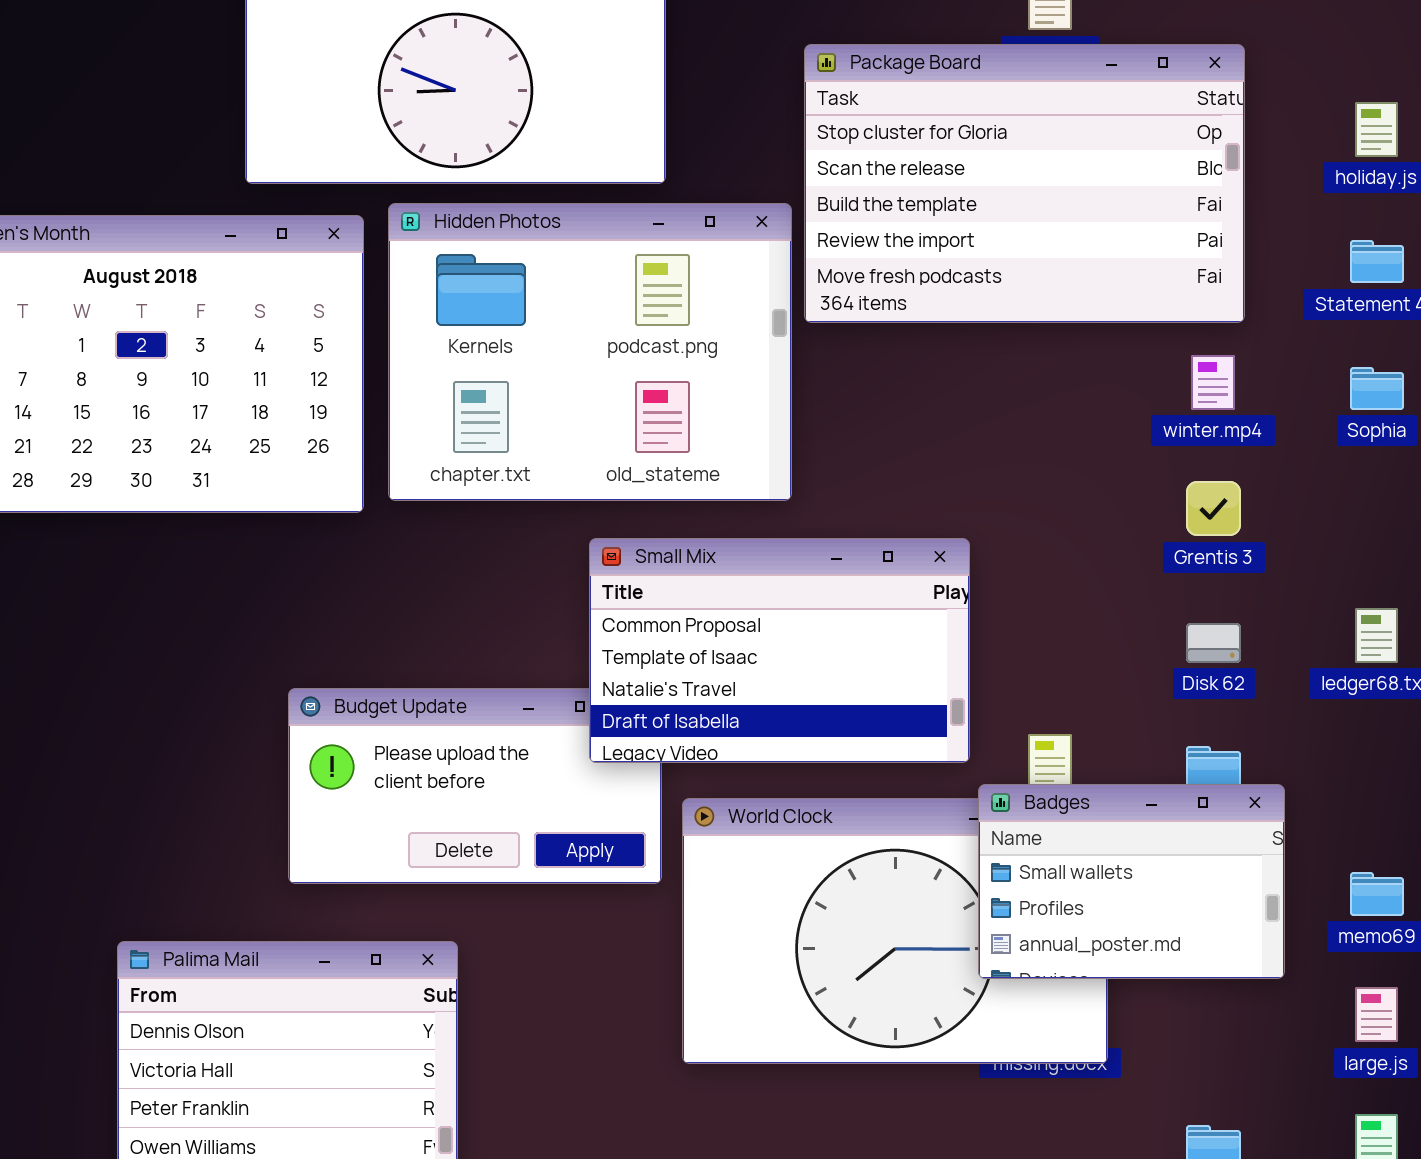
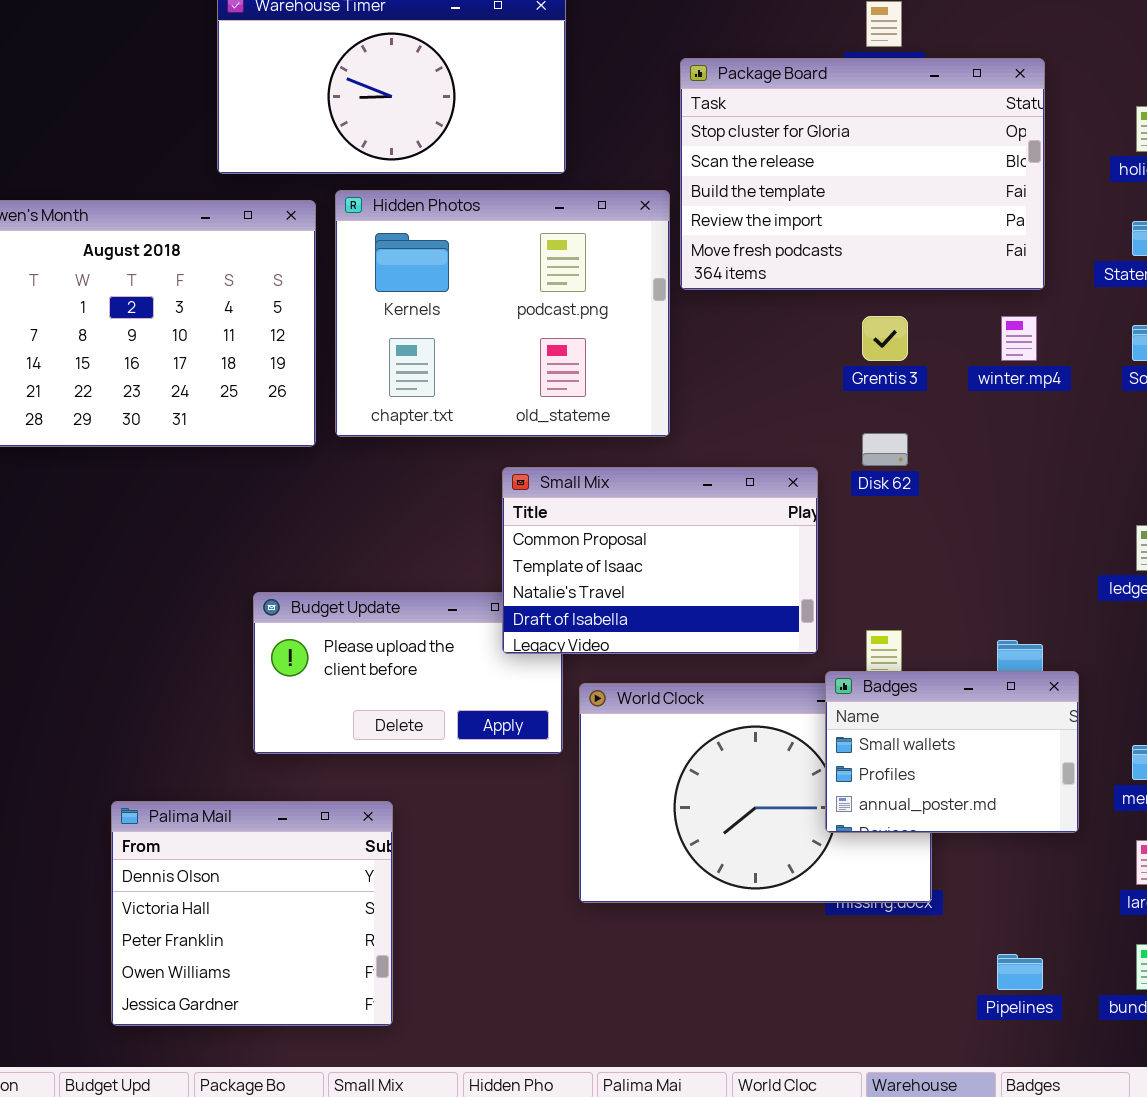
Grentis 3: [1186,481,1241,536] -> [862,316,908,361], moved
Disk 62: [1186,623,1241,663] -> [862,433,908,466], moved

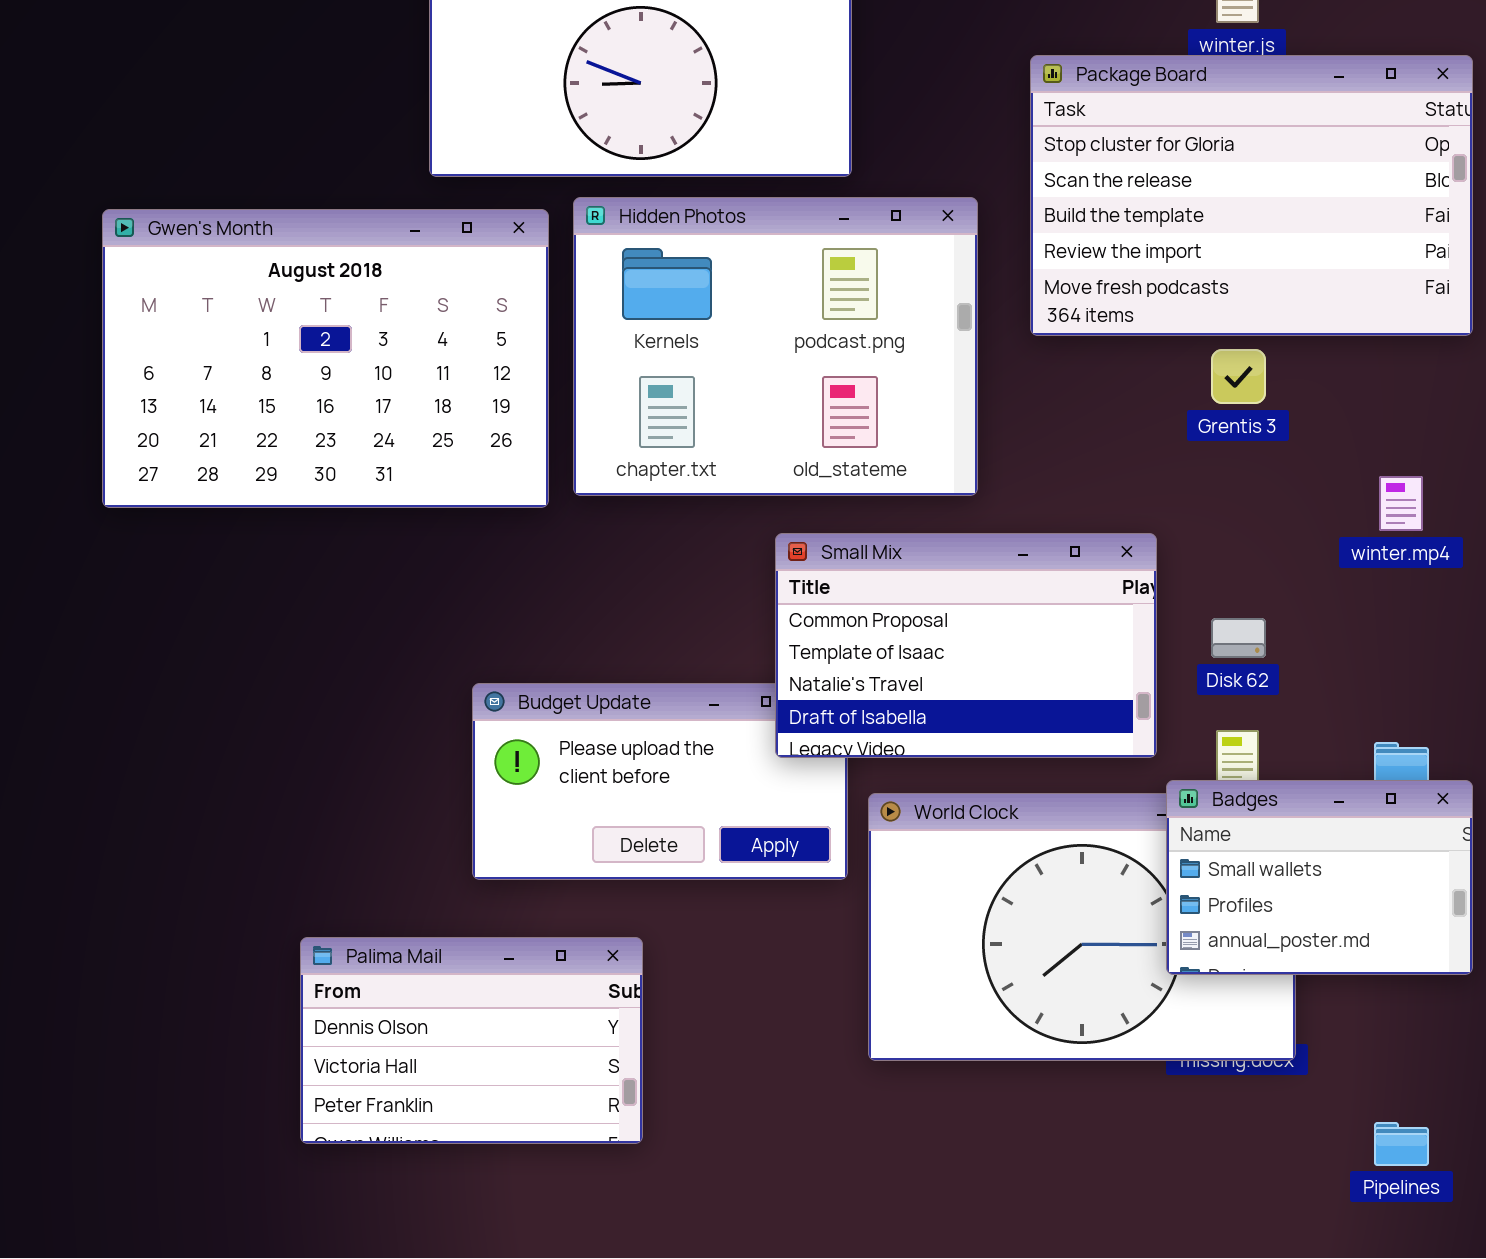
Package Board: [680,58,1045,290] -> [1030,55,1473,336], moved
winter.mp4: [1001,316,1037,361] -> [1379,476,1423,531], moved
Disk 62: [862,433,908,466] -> [1211,618,1266,658], moved
Palima Mail: [111,801,393,1026] -> [300,937,643,1144], resized

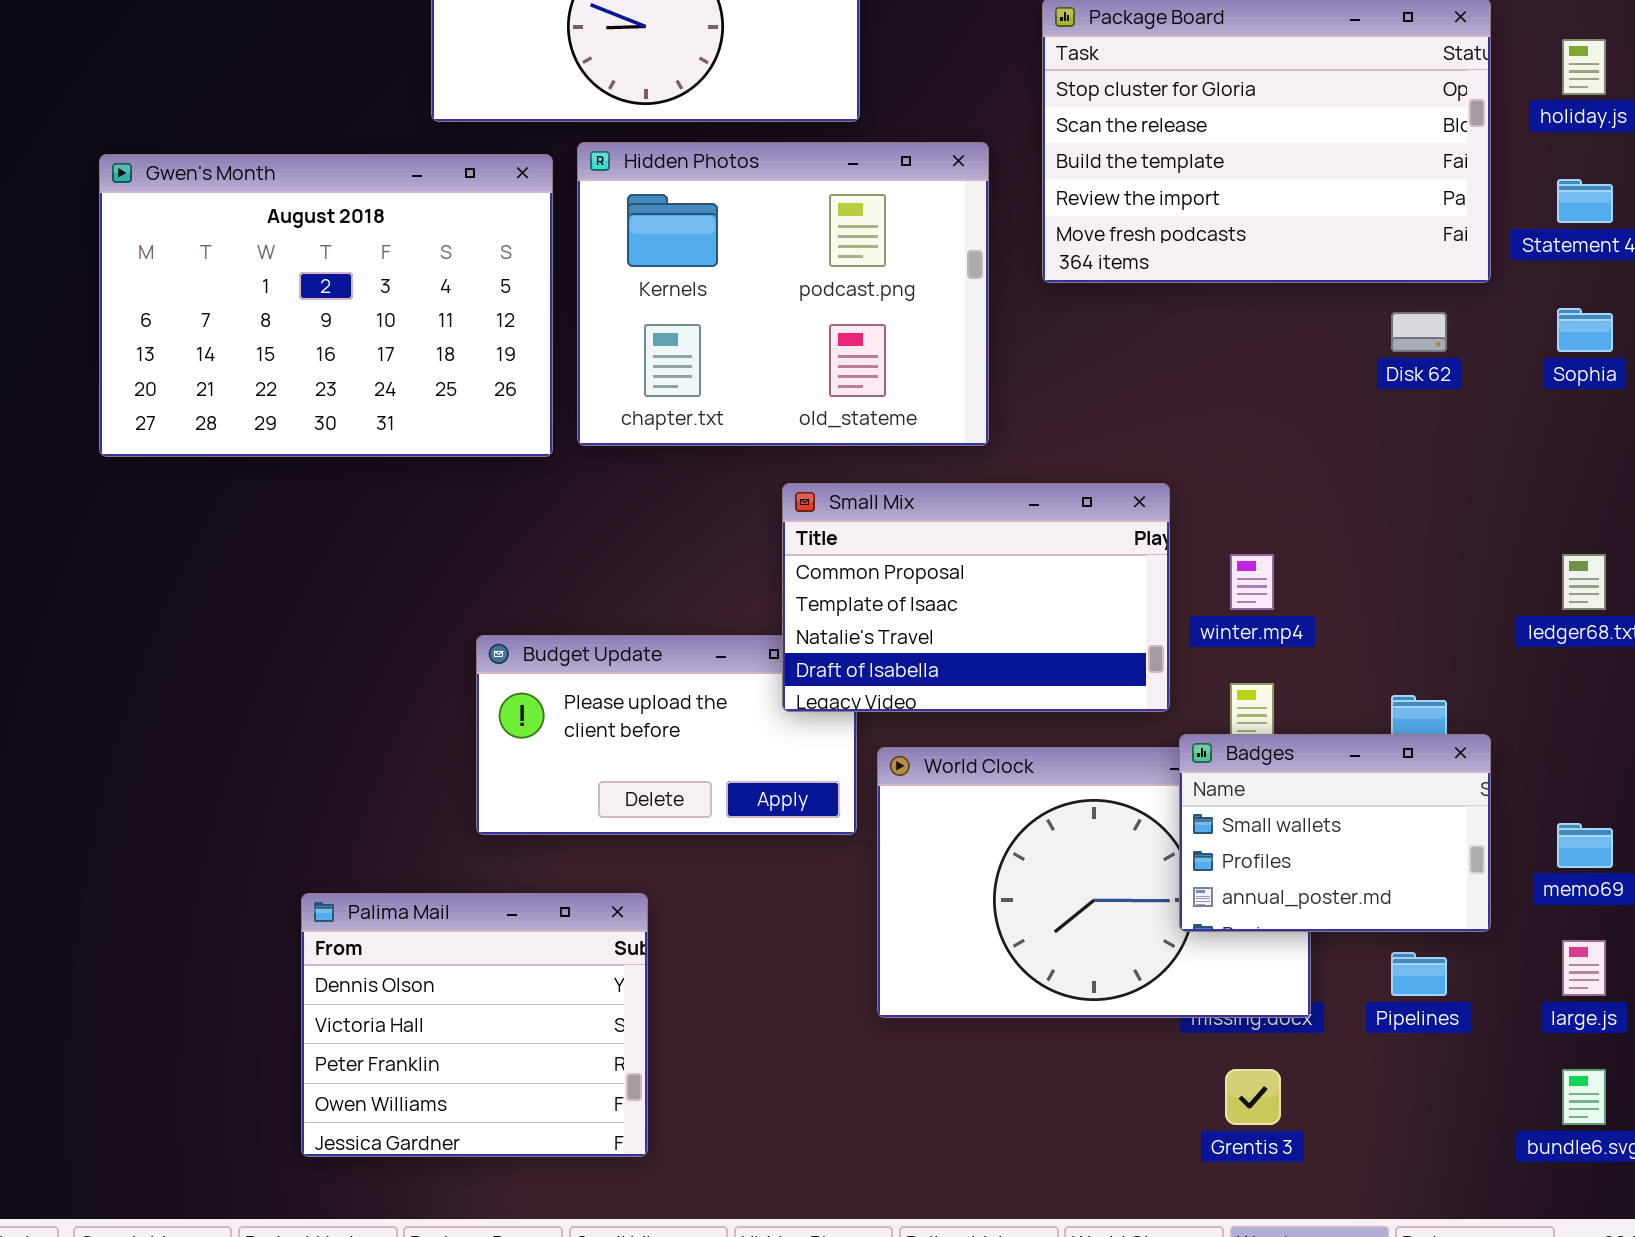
Grentis 3: [1211,349,1266,404] -> [1225,1069,1281,1125], moved
winter.mp4: [1379,476,1423,531] -> [1230,554,1274,610], moved
Disk 62: [1211,618,1266,658] -> [1391,312,1447,352], moved
Palima Mail: [300,937,643,1144] -> [301,893,648,1157], resized
Pipelines: [1374,1122,1429,1166] -> [1391,952,1447,996], moved

